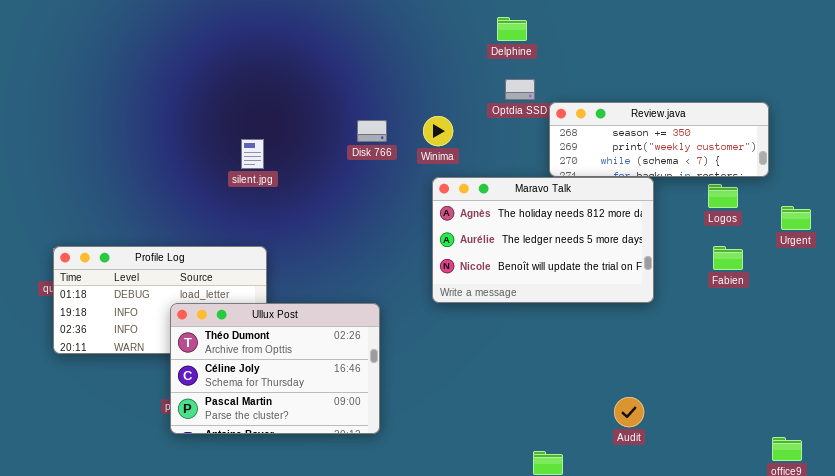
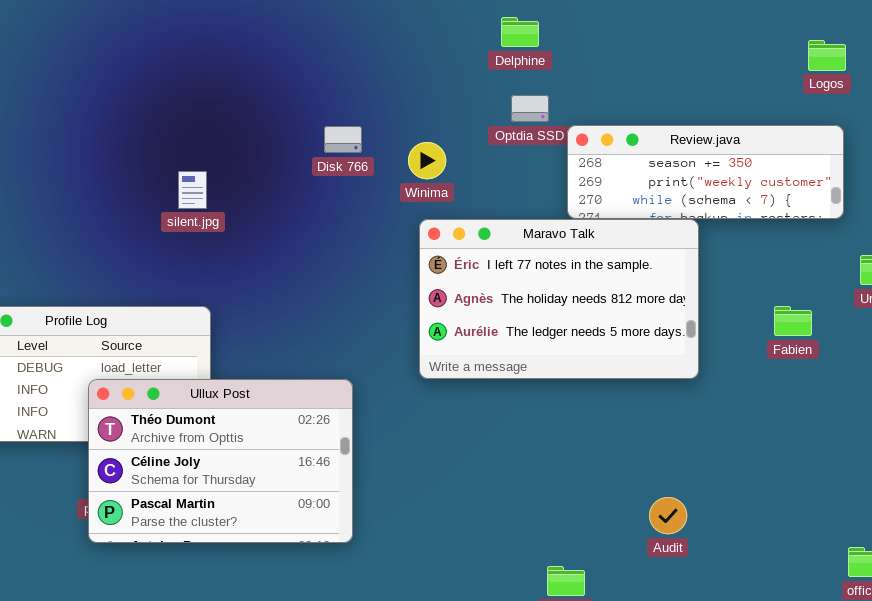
Disk 766: [357,120,387,142] -> [324,126,362,153], moved
Maravo Talk: [432,177,654,303] -> [419,219,699,379], scrolled up 1 row
Logos: [708,184,738,208] -> [808,40,846,71], moved

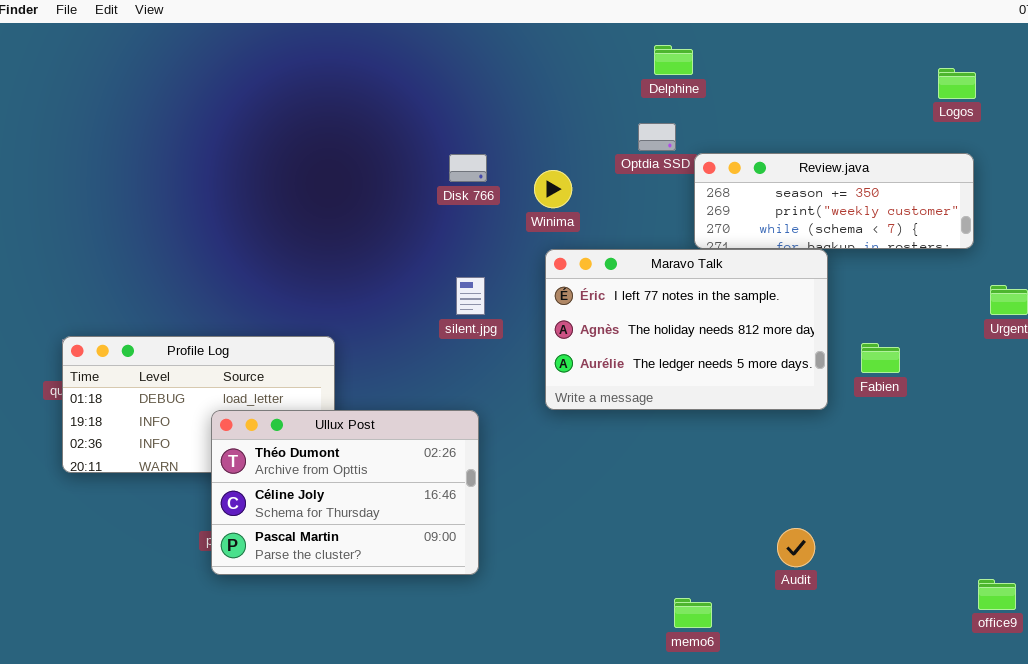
Delphine: [501,17,539,47] -> [654,45,693,75], moved
silent.jpg: [178,171,207,209] -> [456,277,485,315], moved
Fabien: [774,306,812,336] -> [861,343,900,373], moved

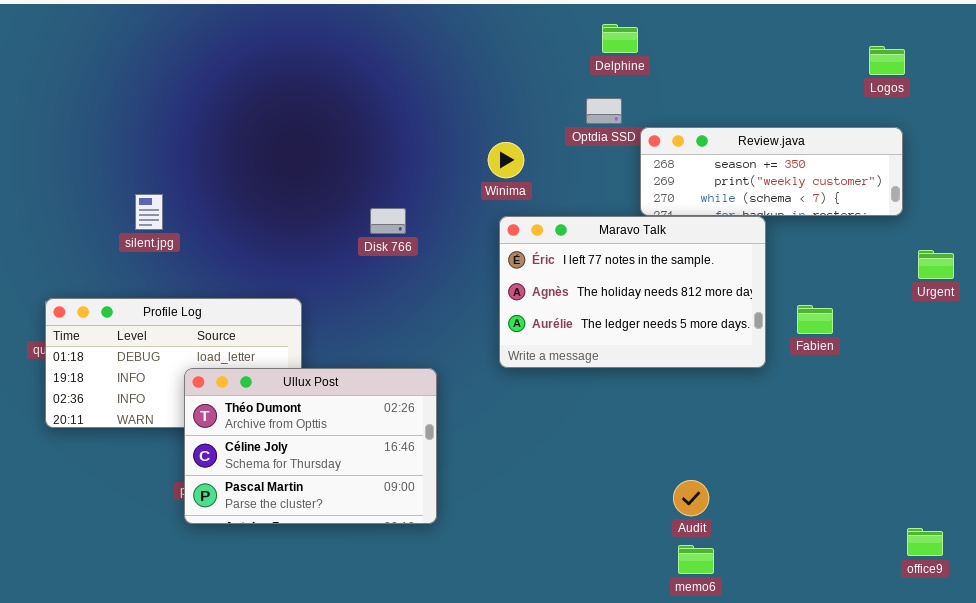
Disk 766: [449,154,487,182] -> [370,208,406,234], moved
silent.jpg: [456,277,485,315] -> [135,194,163,230], moved
Audit: [777,528,815,567] -> [673,480,709,516], moved
memo6: [674,598,712,628] -> [678,545,714,574], moved

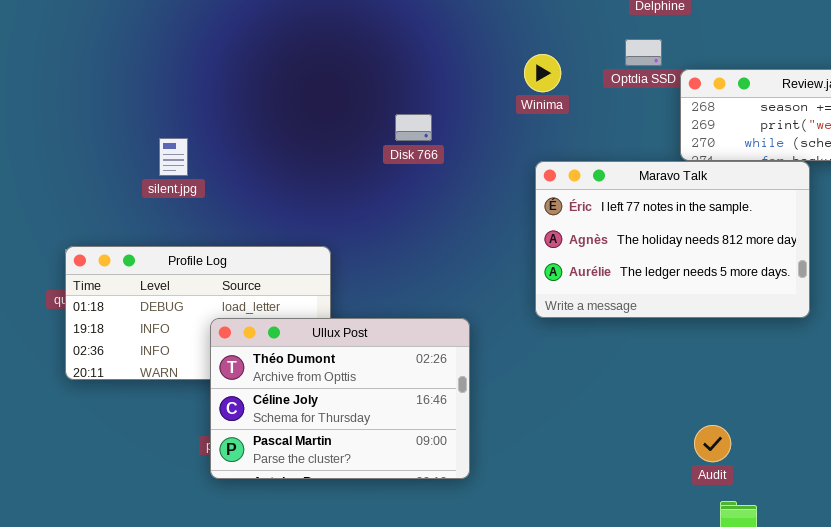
Winima: [488,142,524,178] -> [524,54,561,92], moved
Disk 766: [370,208,406,234] -> [395,114,432,141], moved
Audit: [673,480,709,516] -> [694,425,731,462], moved

